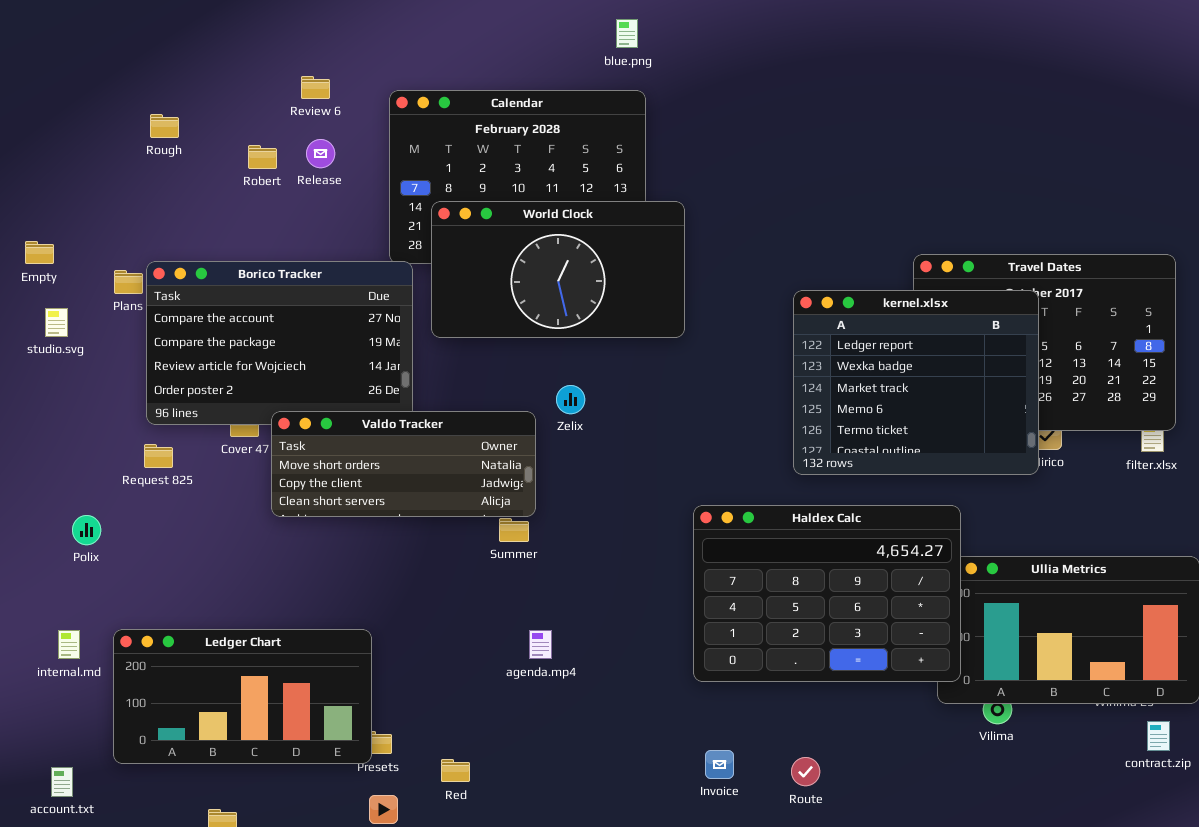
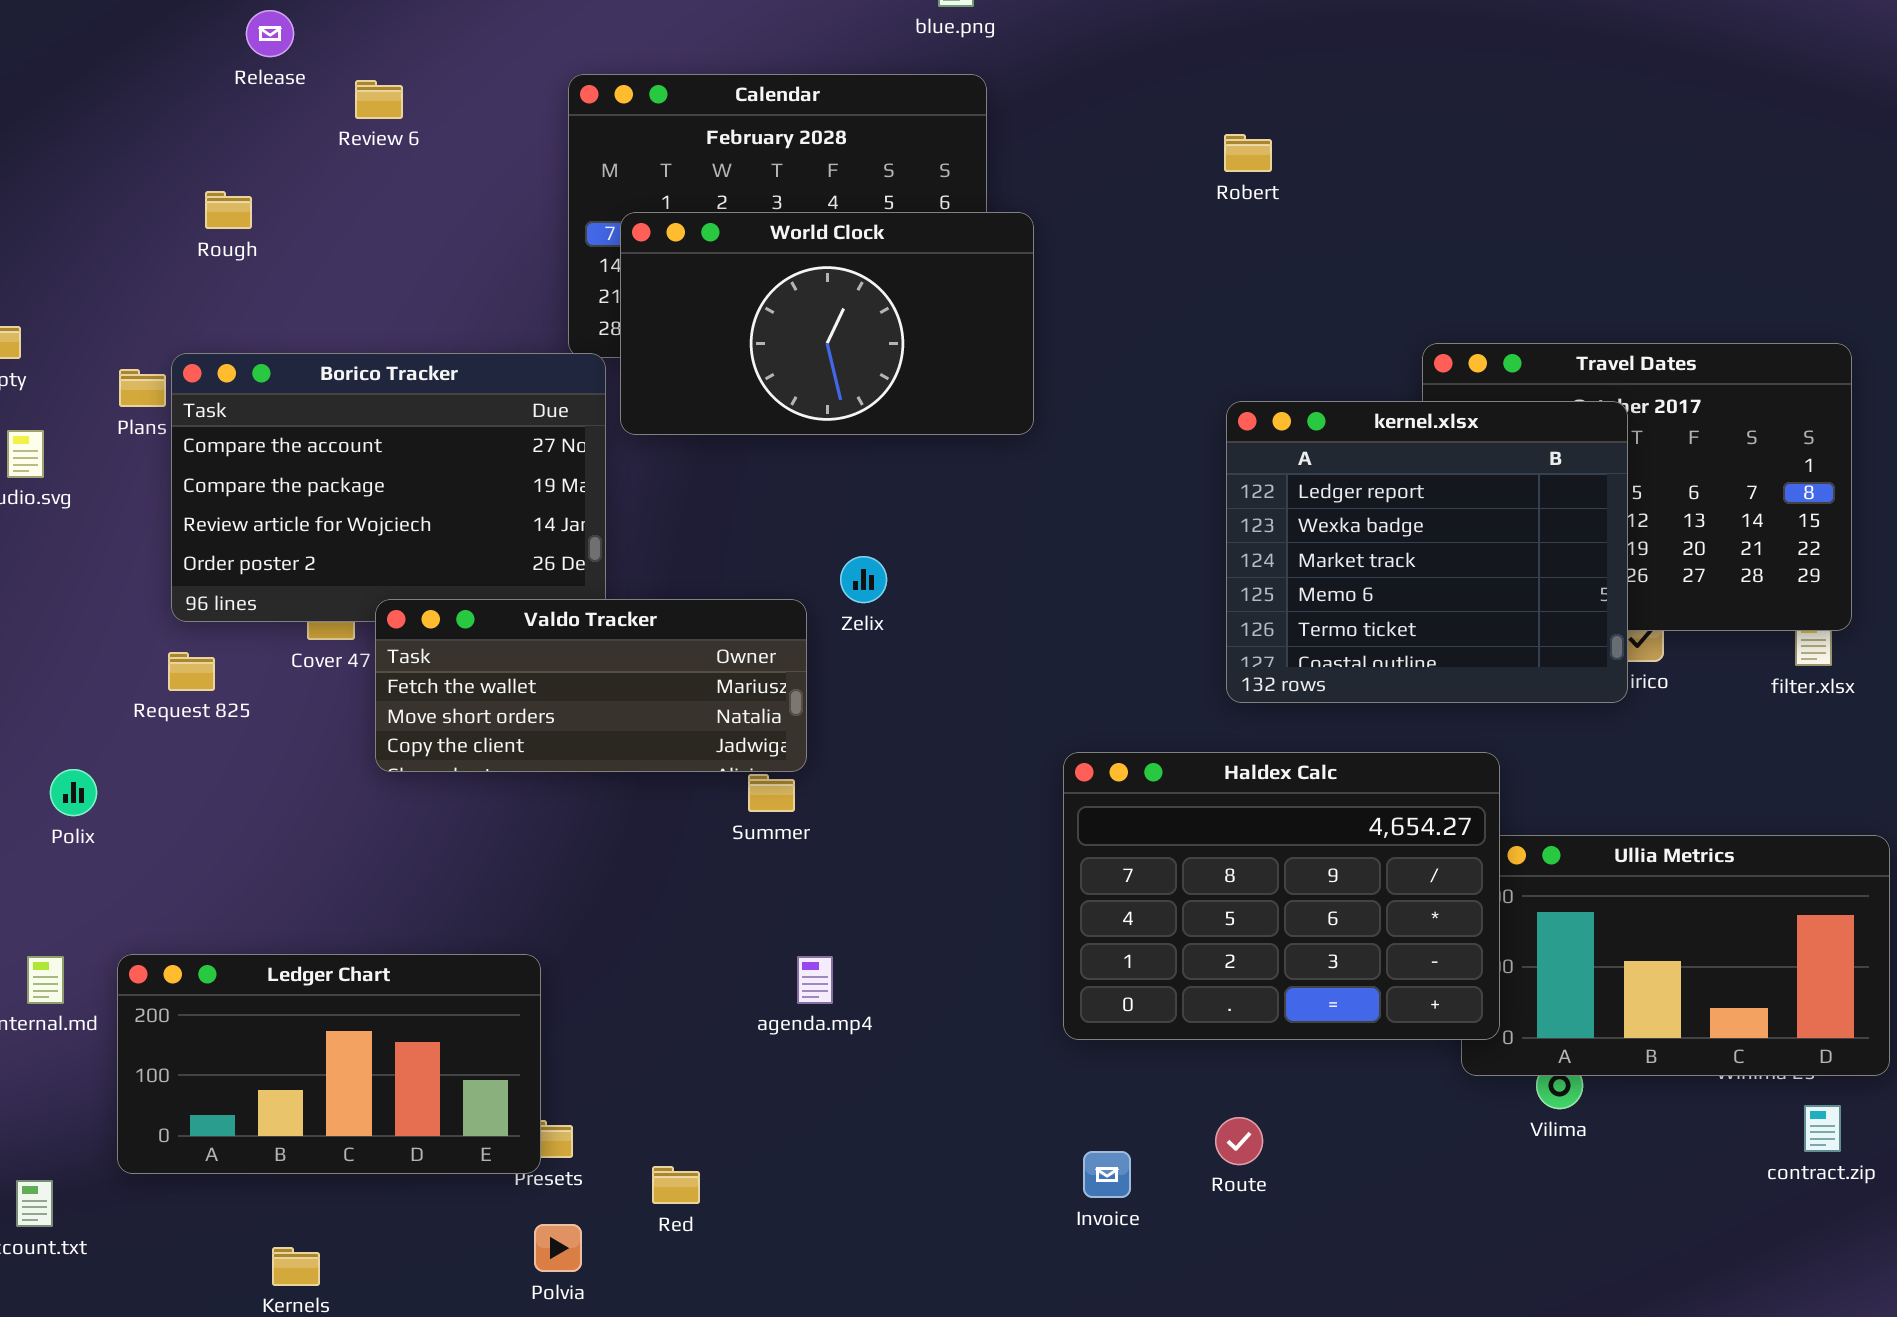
Review 6: [301,76,330,99] -> [355,80,403,119], moved
Rough: [150,114,179,138] -> [205,191,252,229], moved
Release: [306,139,335,168] -> [246,10,294,57], moved
Robert: [248,145,277,169] -> [1224,134,1272,172], moved
World Clock: [431,201,685,338] -> [620,212,1034,435], moved
Valdo Tracker: [271,411,536,517] -> [375,599,807,772], scrolled up 1 row
Route: [791,757,820,786] -> [1215,1117,1263,1165], moved

